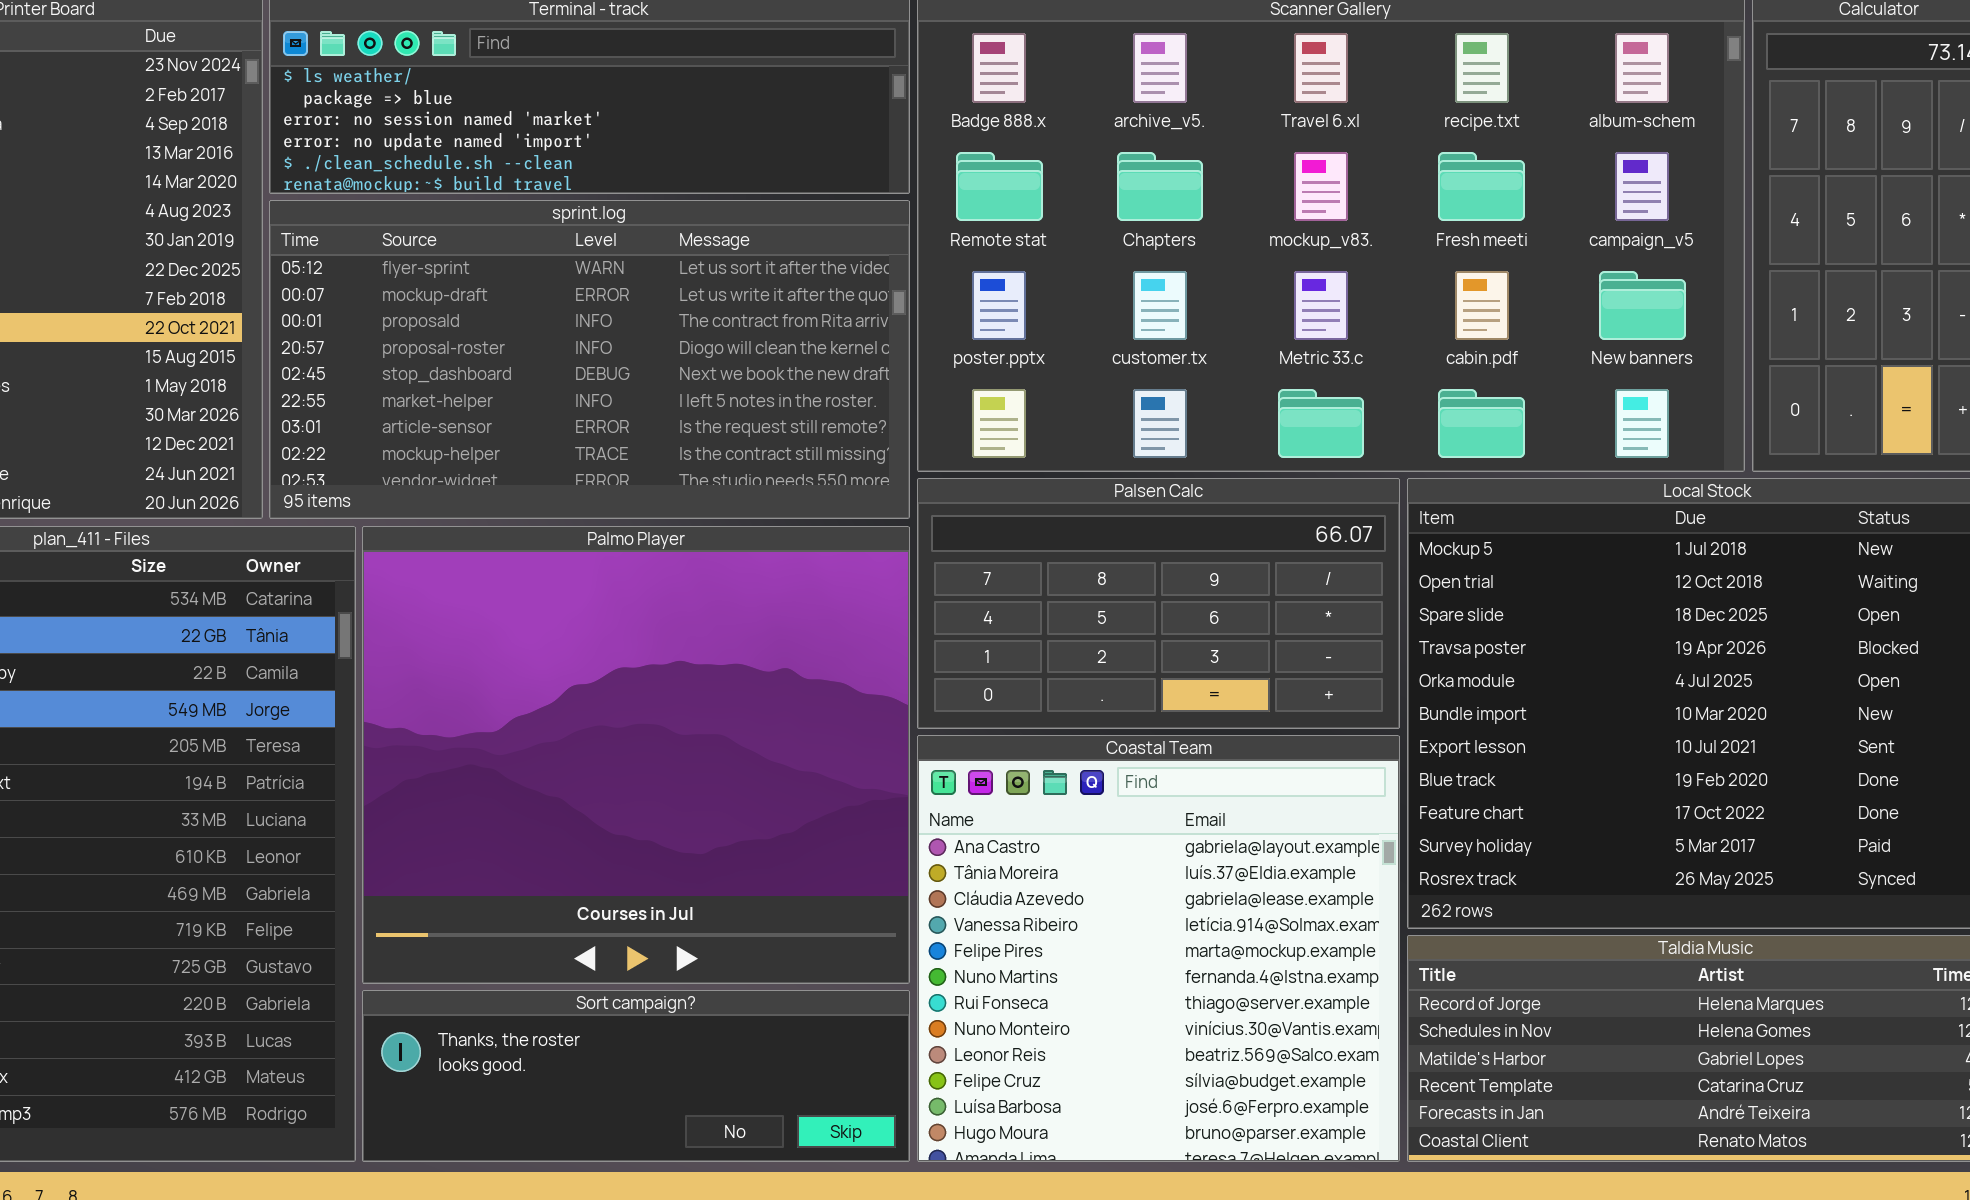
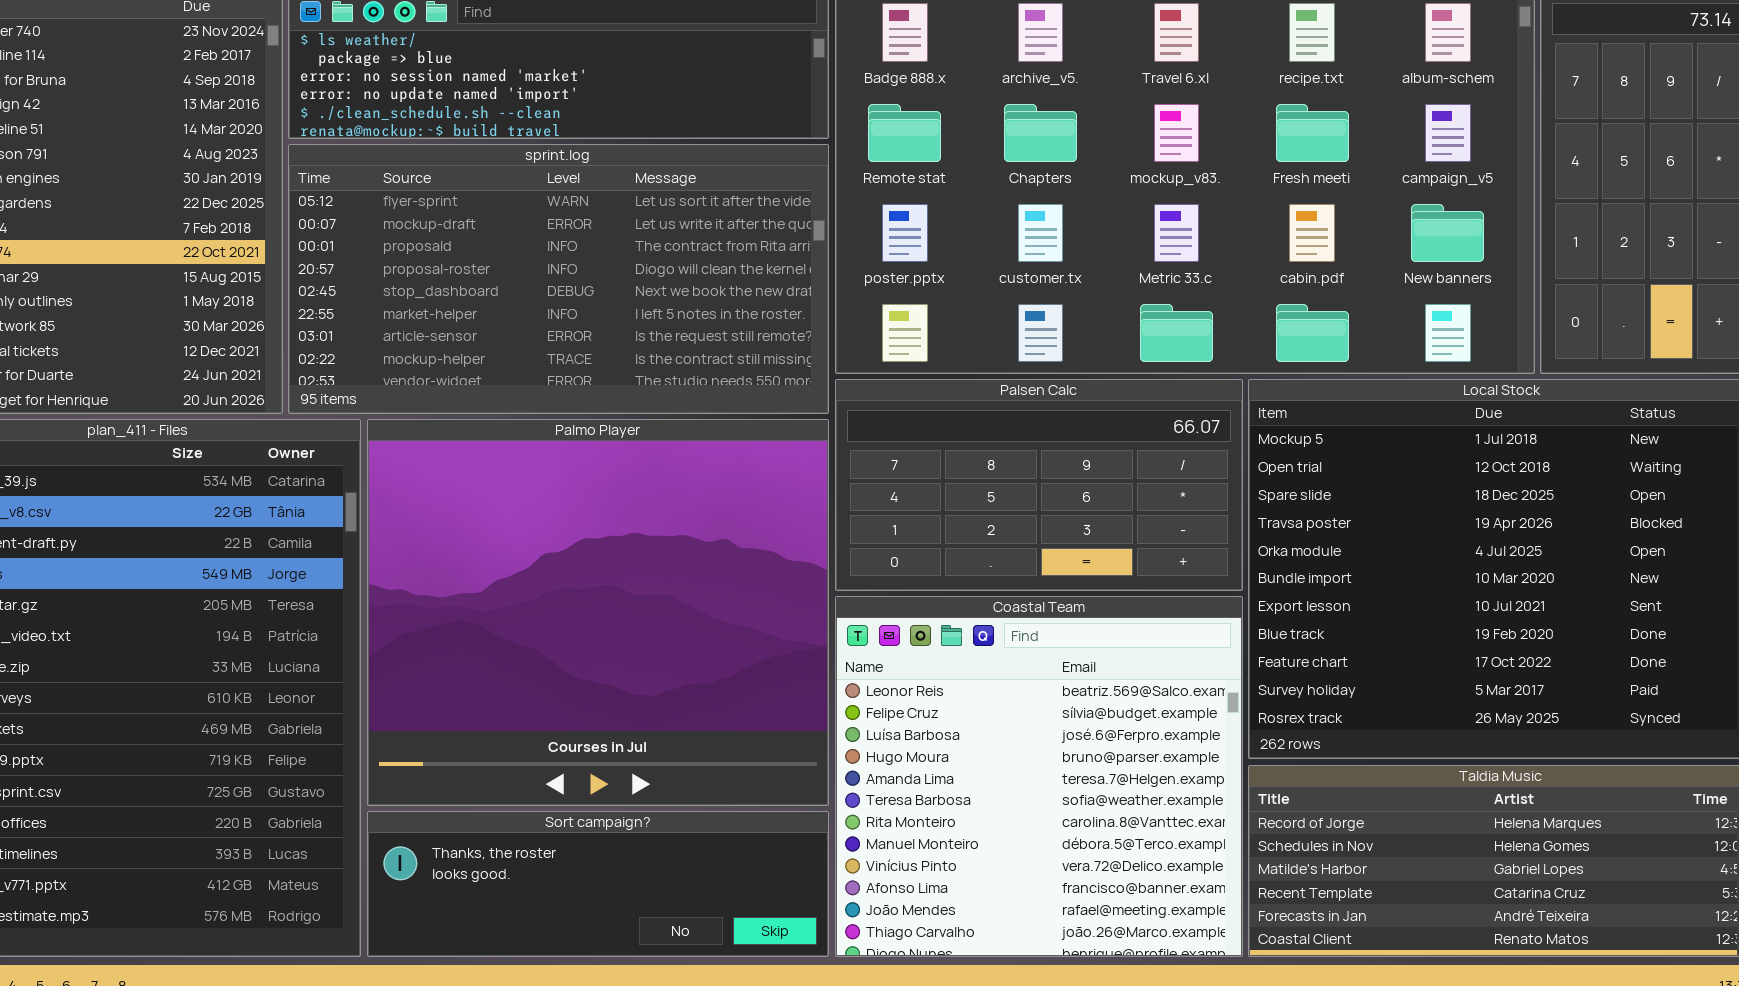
Coastal Team: [917,735,1400,1162] -> [835,596,1243,957], scrolled down 8 rows

